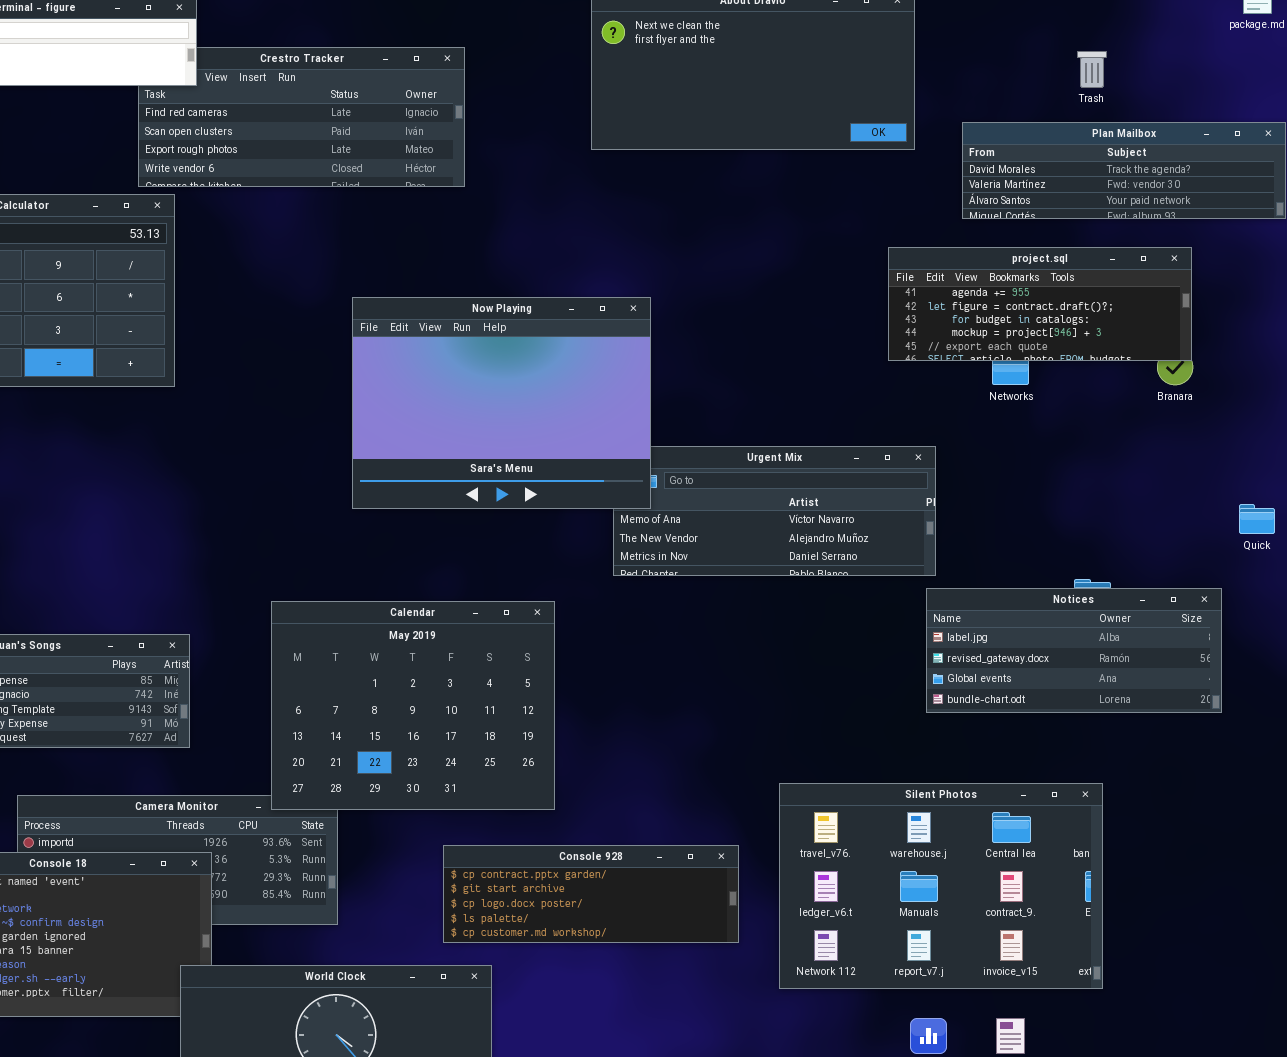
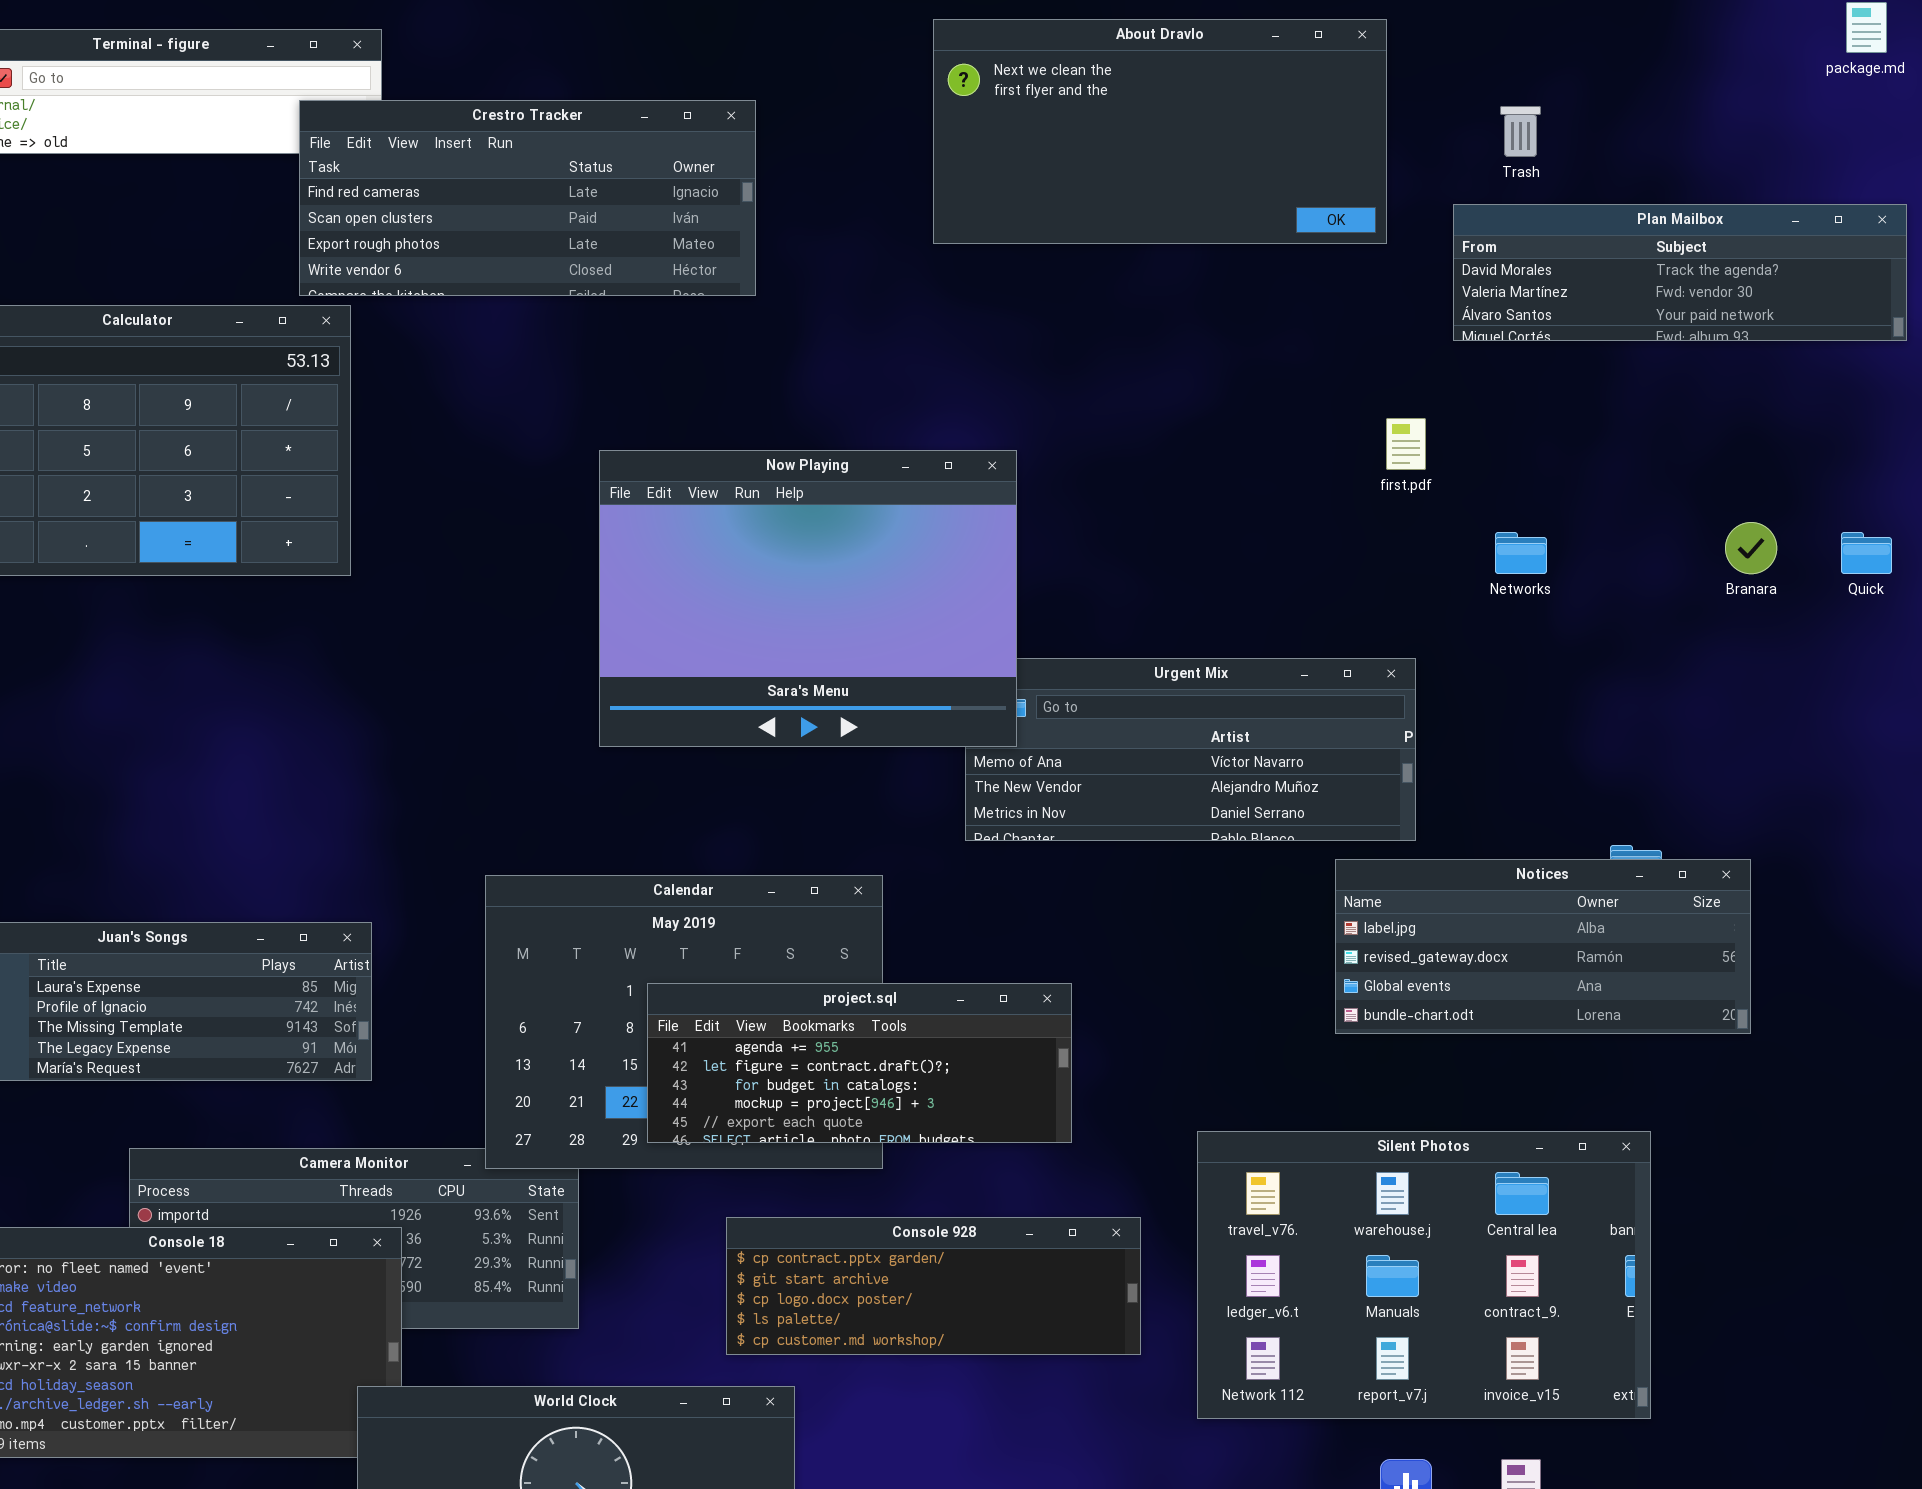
Crestro Tracker: [138,47,465,187] -> [299,100,756,296], raised
Trash: [1077,51,1107,88] -> [1500,106,1541,157], moved
project.sql: [888,247,1192,361] -> [647,983,1072,1143], moved
Quick: [1239,504,1275,534] -> [1841,532,1892,574], moved
Notices: [926,588,1222,713] -> [1335,859,1751,1034], moved

